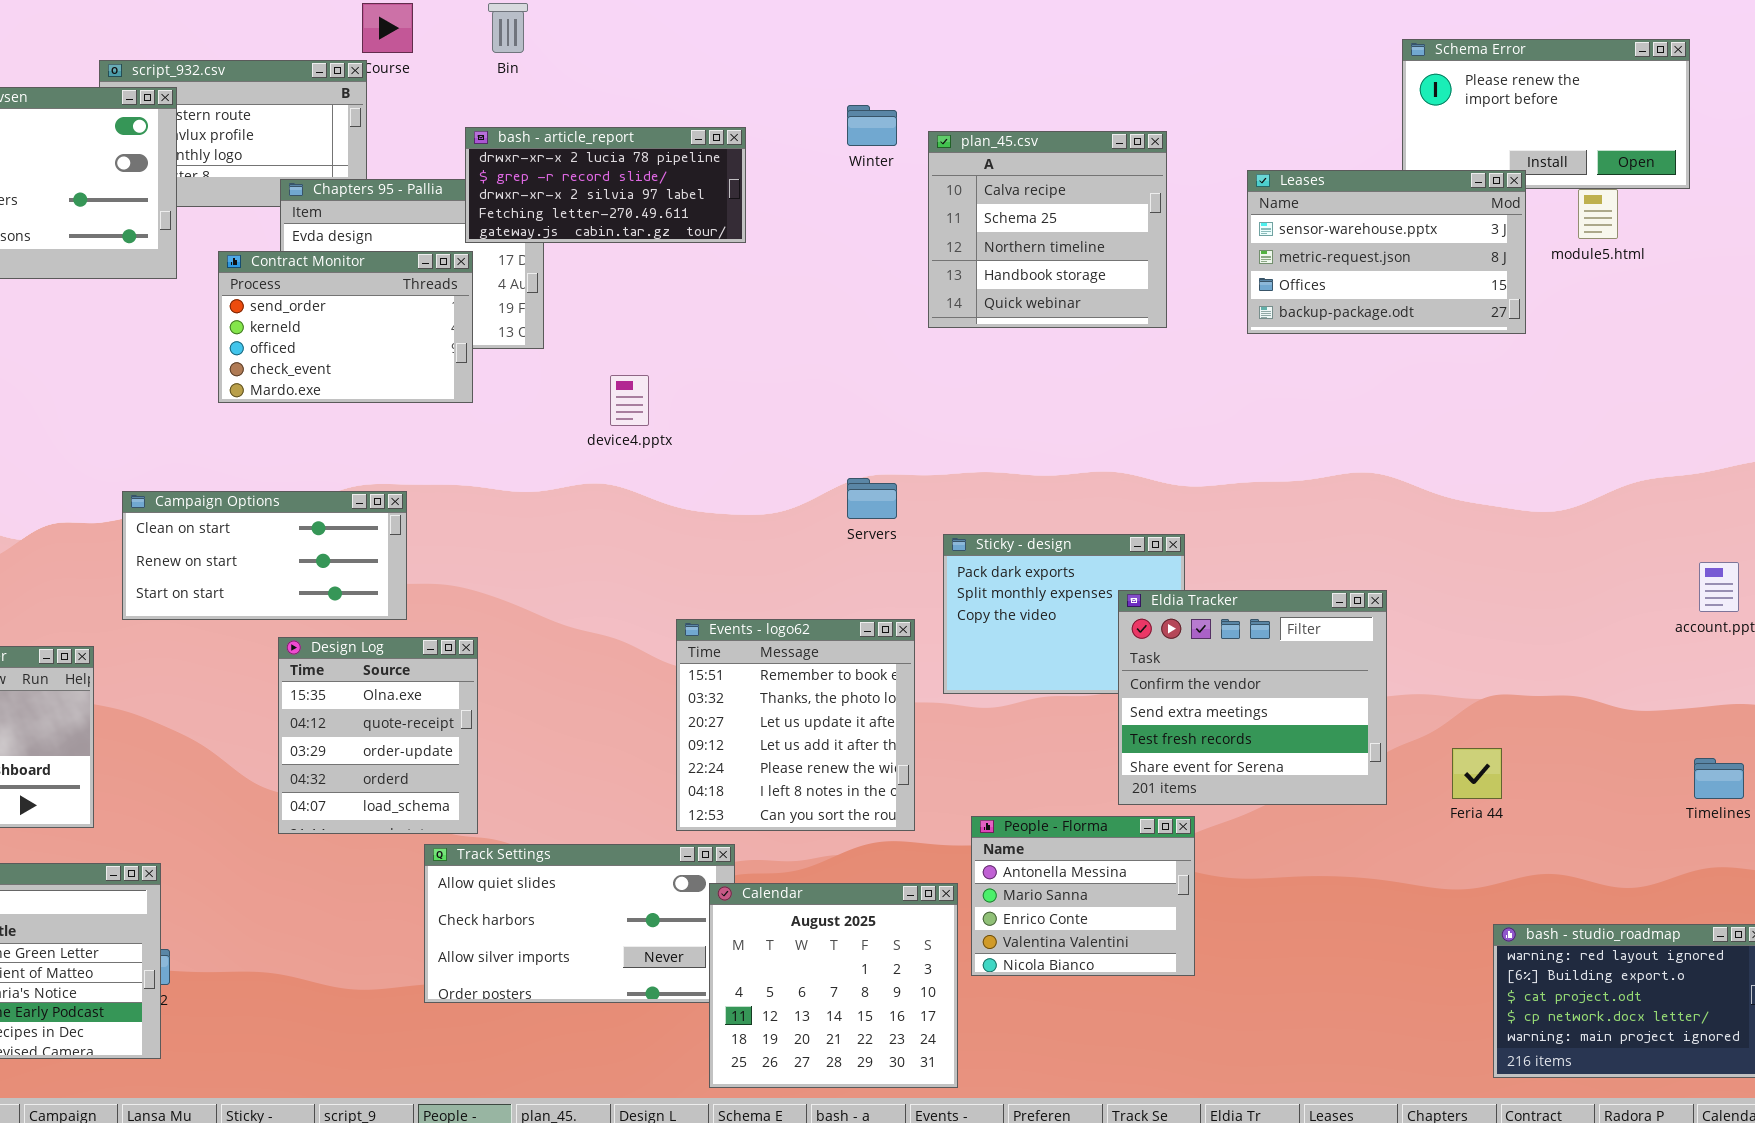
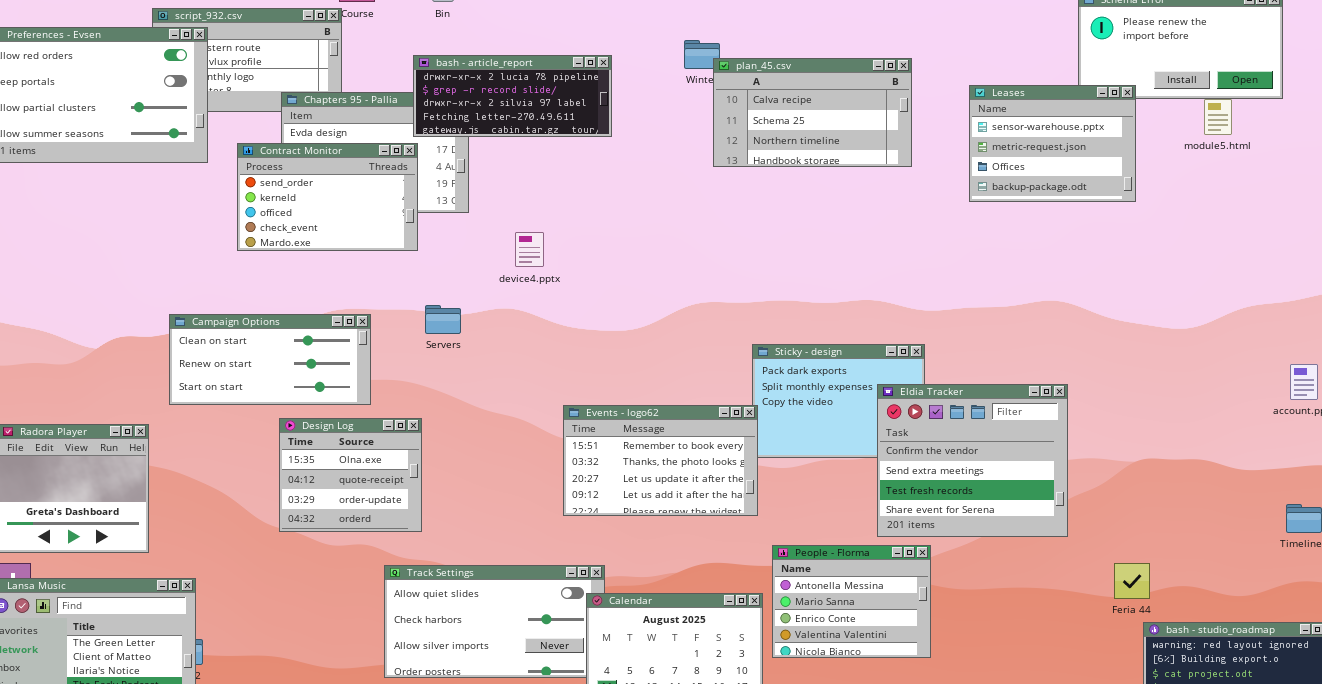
plan_45.csv: [928,131,1167,328] -> [713,58,912,167], resized
Leases: [1247,170,1526,334] -> [969,85,1136,202], resized
Servers: [847,478,897,519] -> [425,305,461,334], moved
Events - logo62: [676,619,915,831] -> [563,405,758,516], resized
Design Log: [278,637,478,834] -> [279,418,422,532], resized
Feria 44: [1452,748,1502,799] -> [1114,563,1150,599], moved

